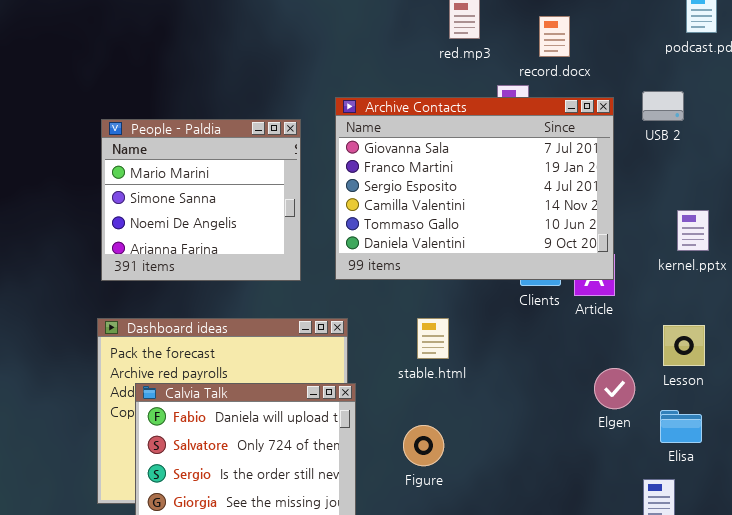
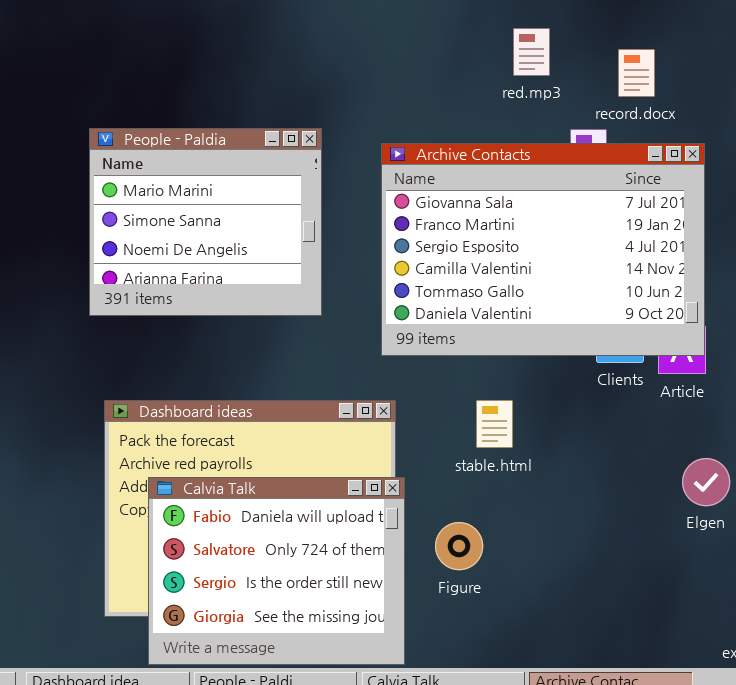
People - Paldia: [101,119,301,281] -> [89,128,322,316], moved
Figure: [403,425,444,466] -> [435,522,483,570], moved

